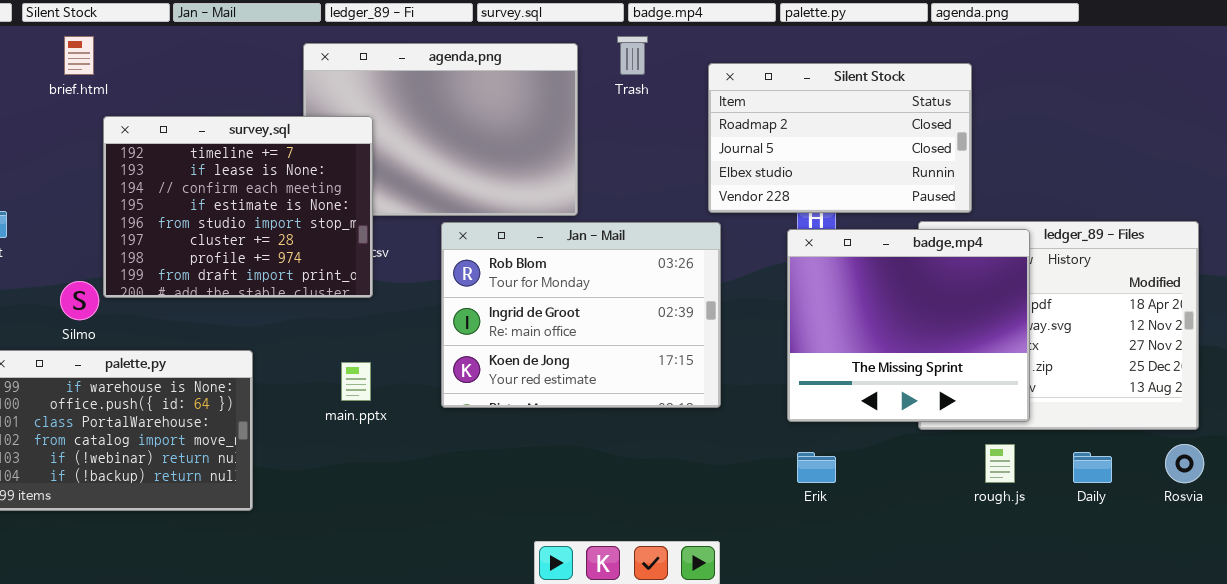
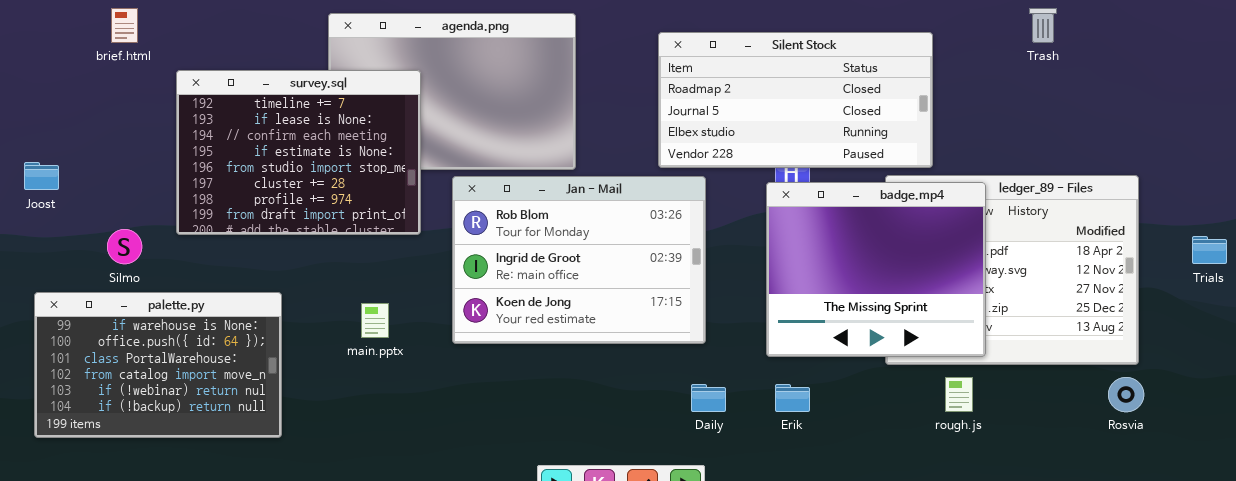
Trash: [617,36,648,75] -> [1029,8,1057,43], moved
Silent Stock: [708,63,972,213] -> [658,32,933,168], resized
survey.sql: [103,116,373,298] -> [176,70,421,235], moved
Daily: [1073,452,1112,483] -> [691,384,726,412], moved

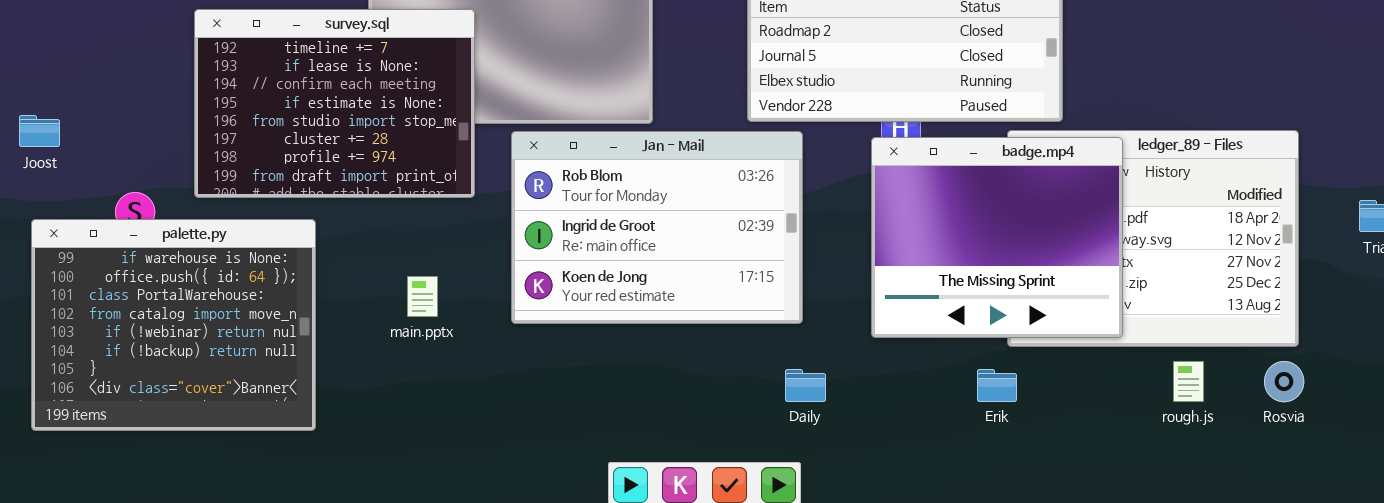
palette.py: [34,292,282,438] -> [31,219,316,431], resized
rough.js: [945,377,973,412] -> [1173,361,1204,402], moved
Erik: [775,384,810,412] -> [977,369,1017,402], moved

